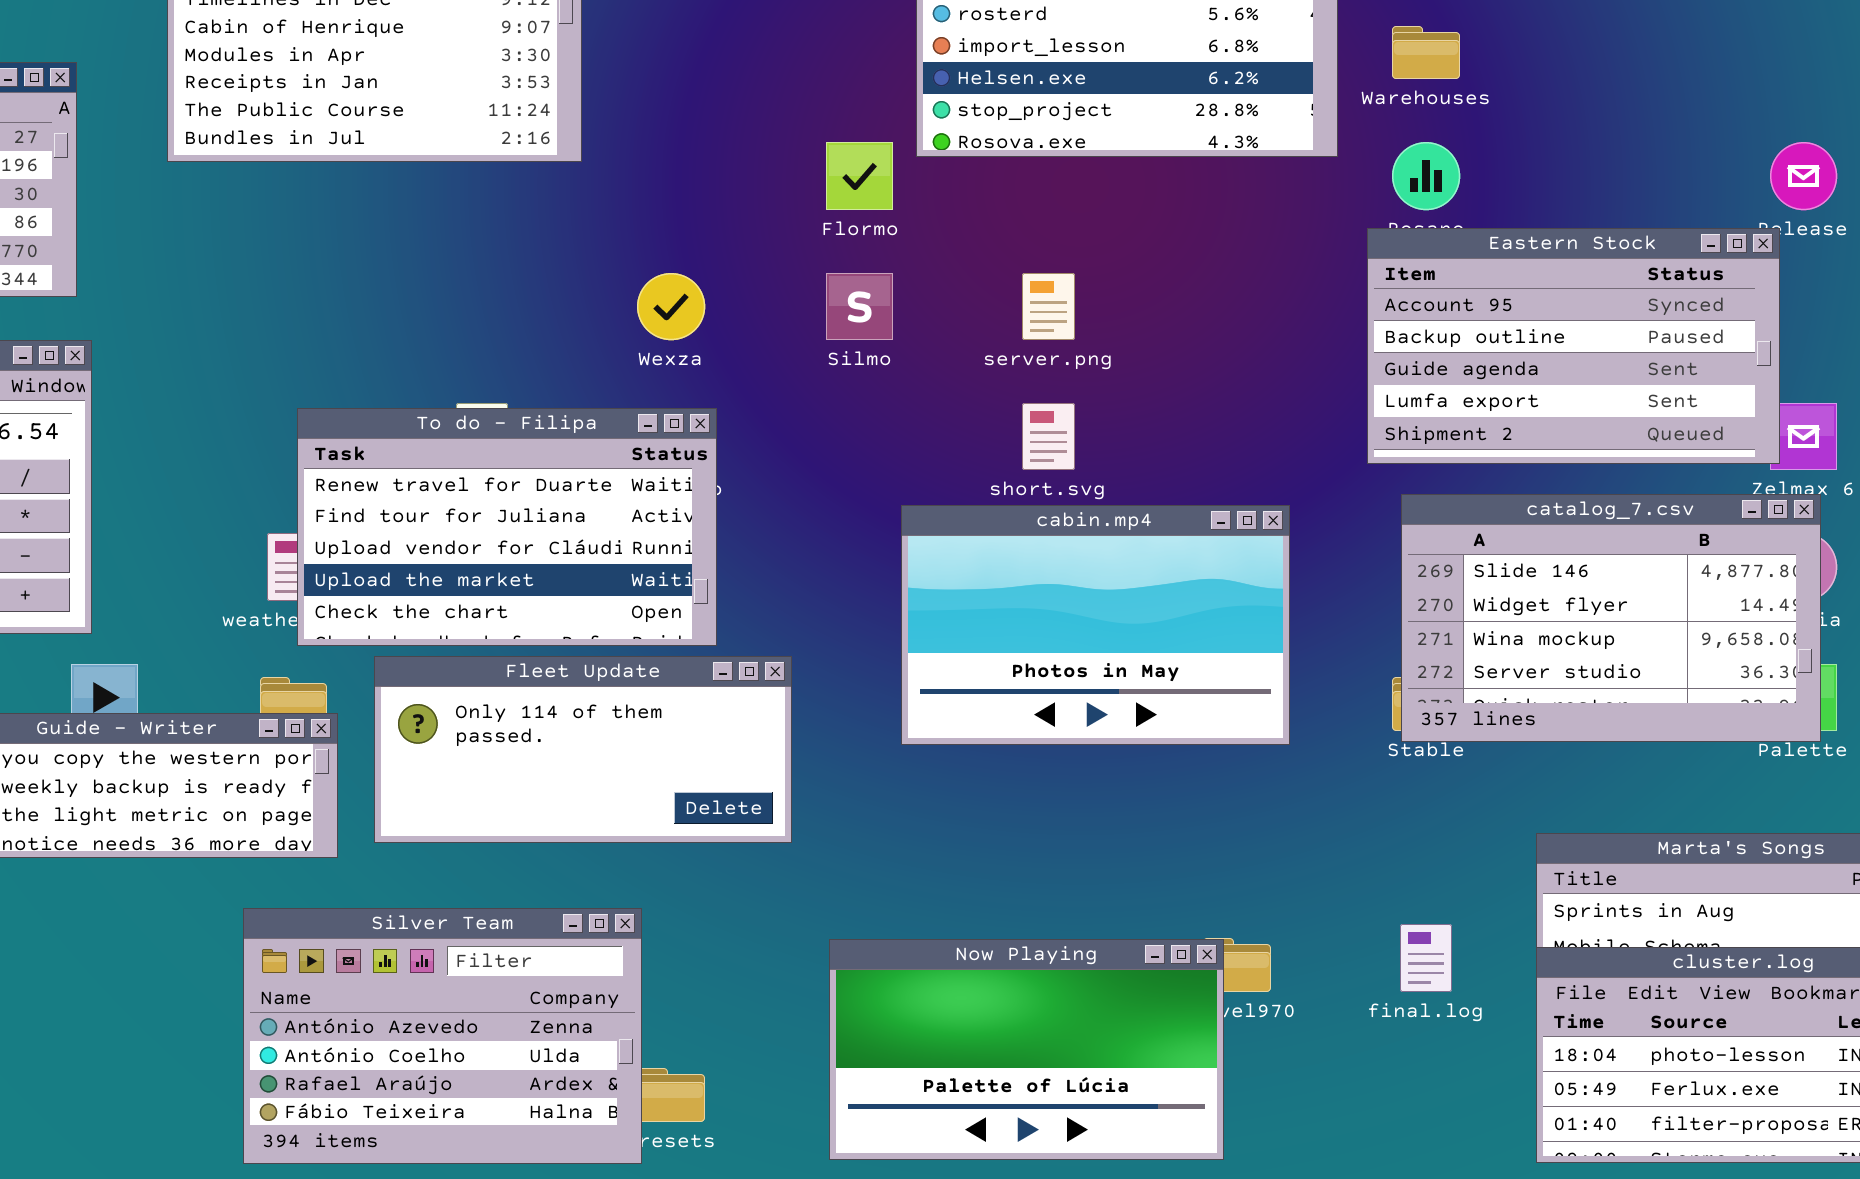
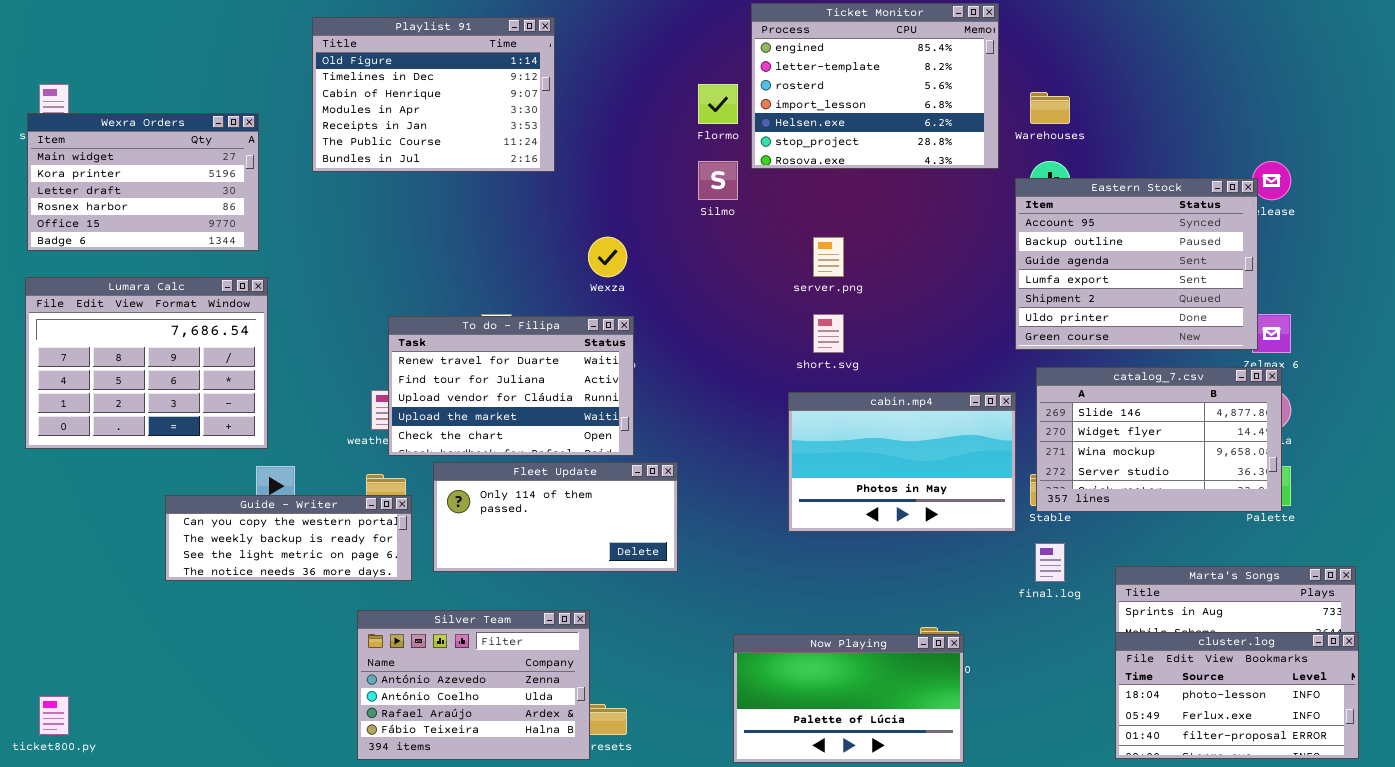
Flormo: [826,142,893,210] -> [698,84,738,124], moved
Eastern Stock: [1367,228,1780,464] -> [1015,178,1258,350], resized
Silmo: [826,273,893,340] -> [698,161,738,200], moved
cabin.mp4: [901,505,1290,745] -> [788,392,1016,532], moved
final.log: [1400,924,1452,992] -> [1035,543,1065,582], moved
Now Playing: [829,939,1224,1160] -> [733,634,964,763], moved

